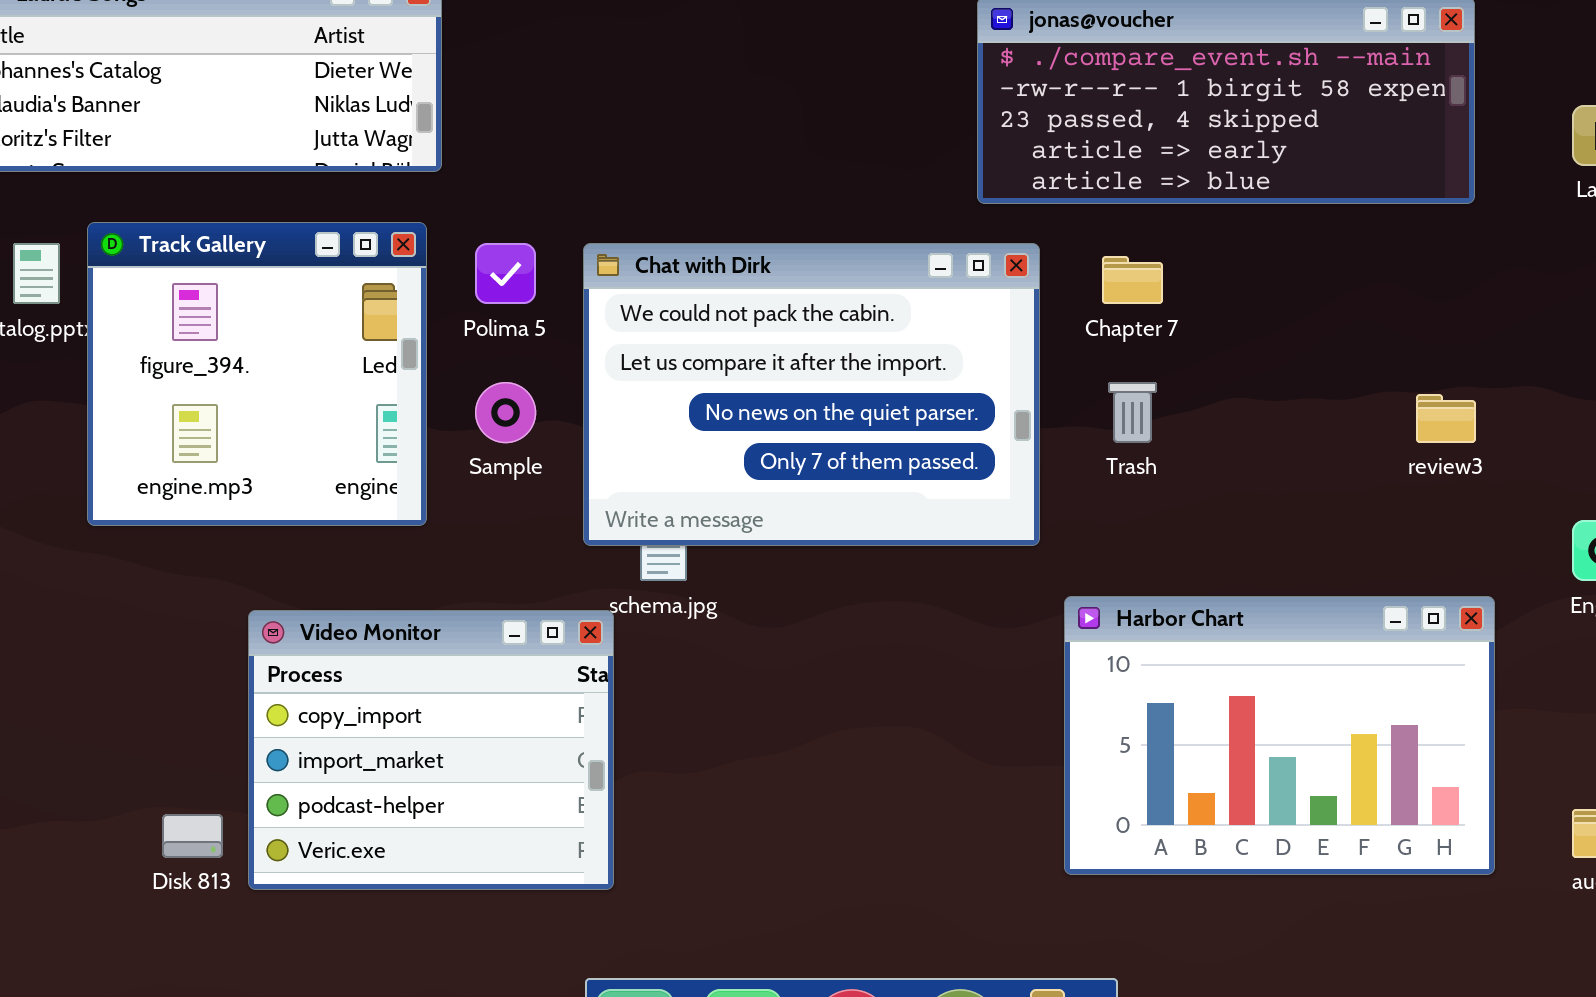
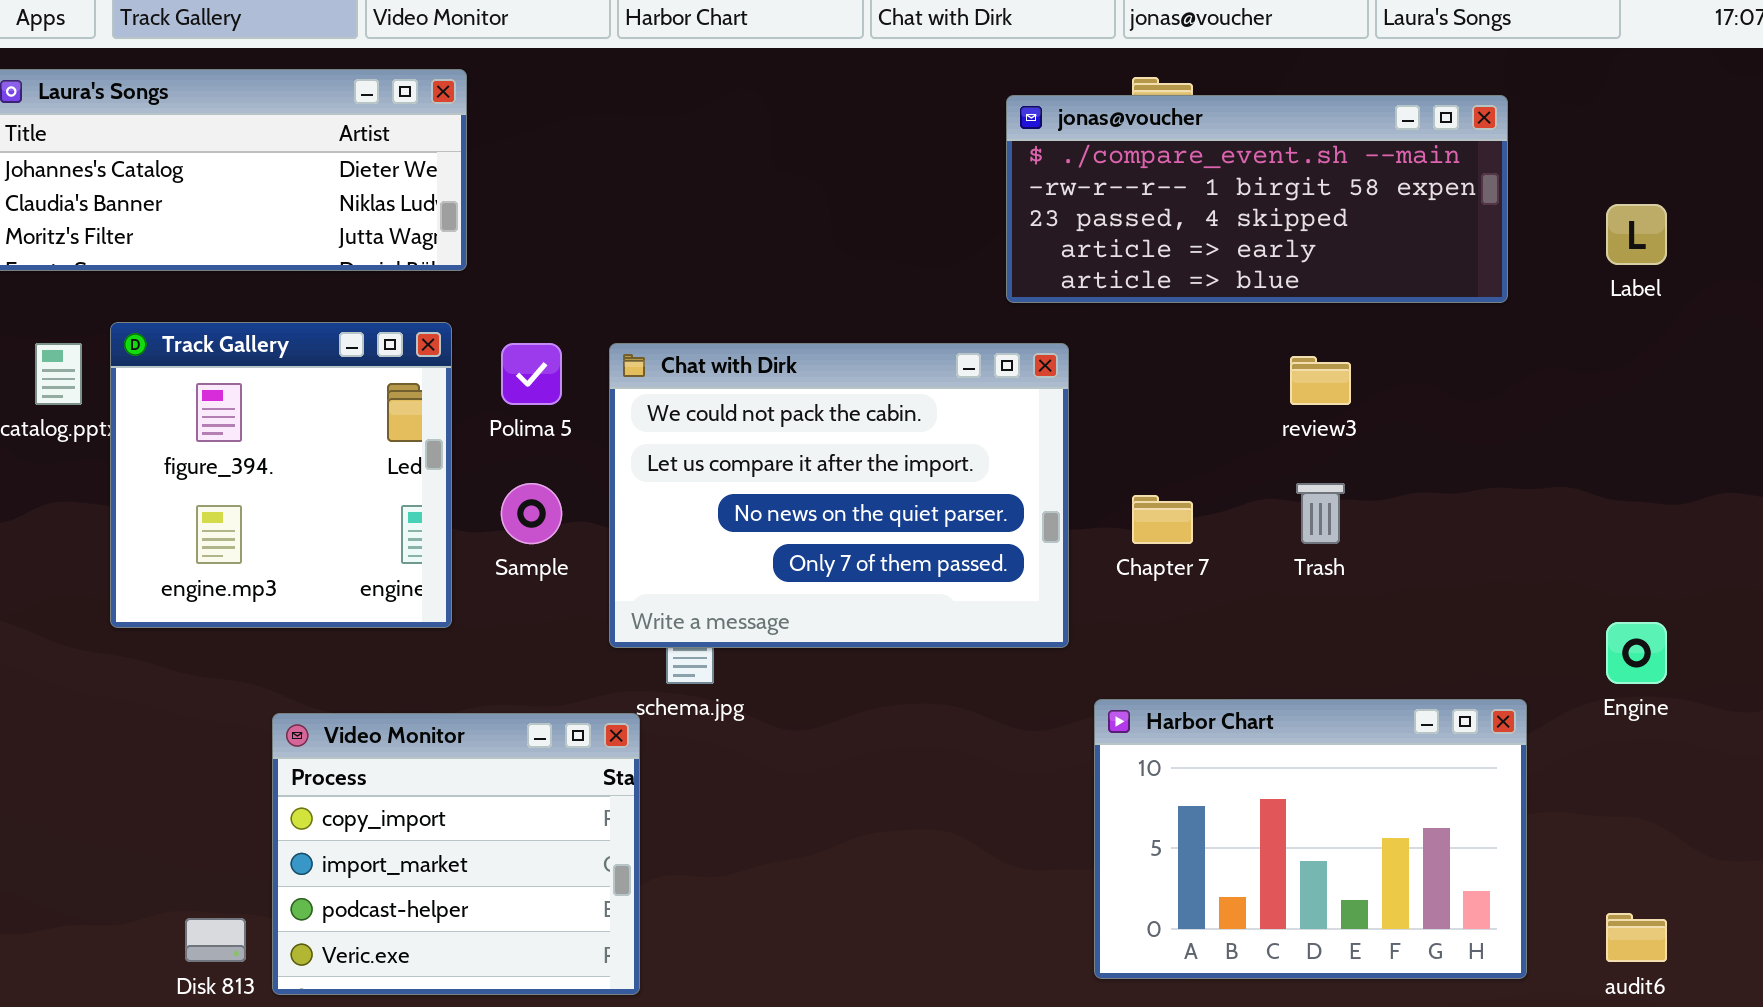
Chapter 7: [1102,256,1163,304] -> [1132,495,1193,544], moved
Trash: [1108,382,1157,443] -> [1296,483,1345,544], moved
review3: [1416,394,1476,443] -> [1290,356,1351,405], moved

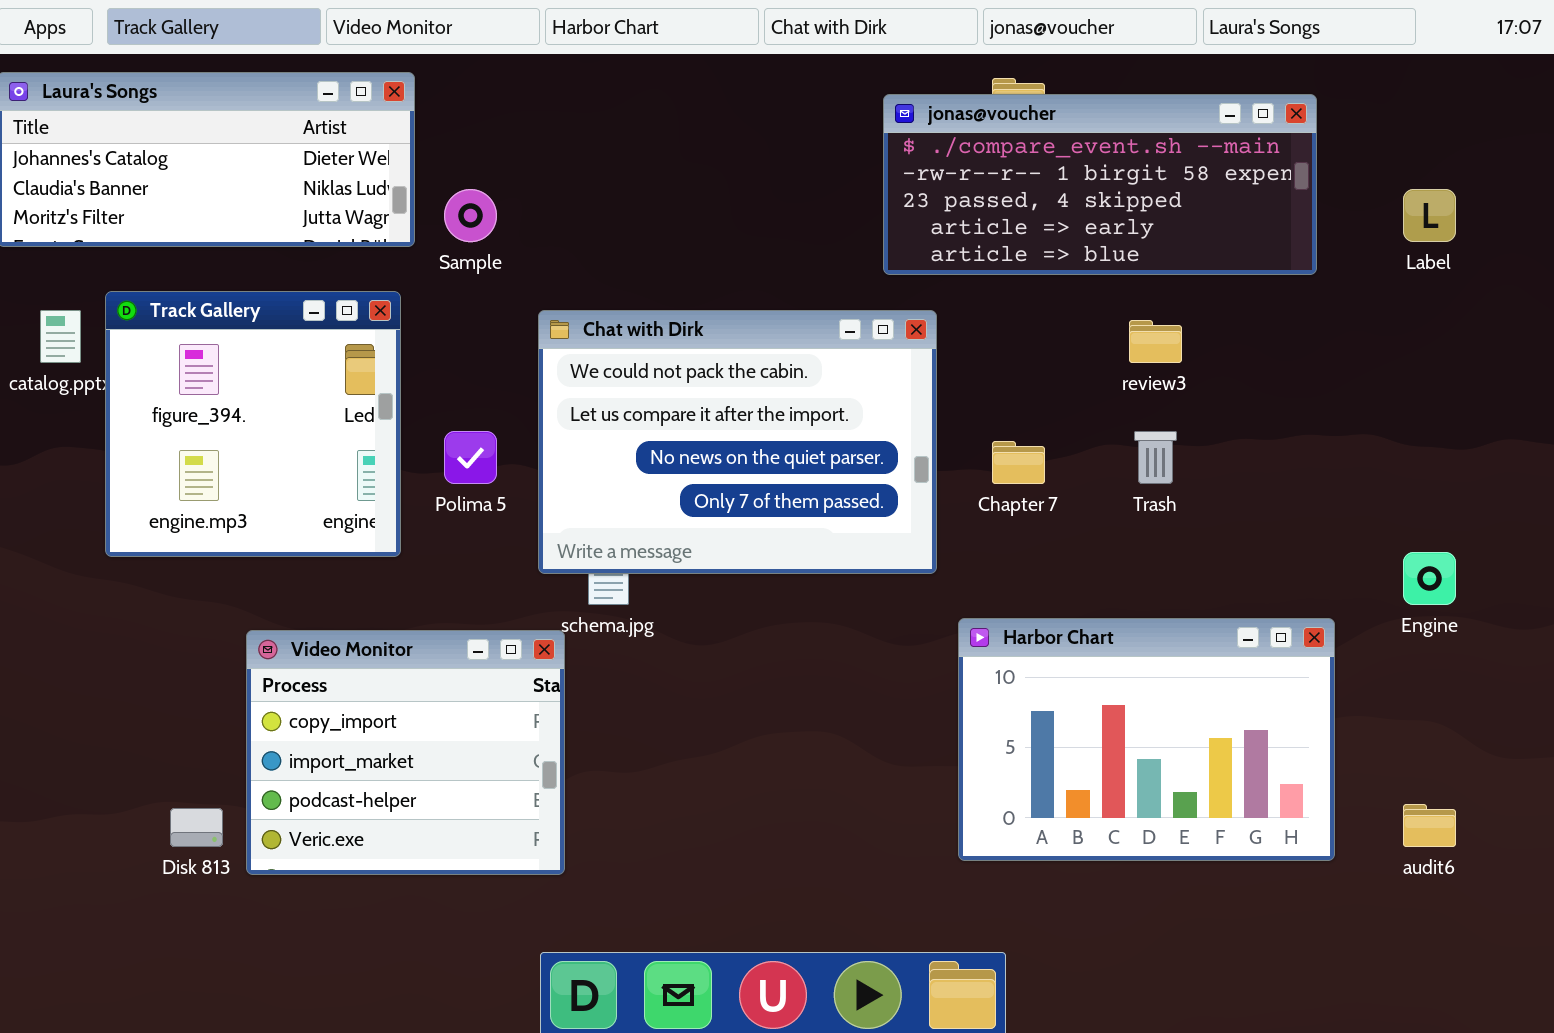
Polima 5: [501,343,562,405] -> [444,431,497,484], moved
Sample: [501,483,562,544] -> [444,189,497,242], moved

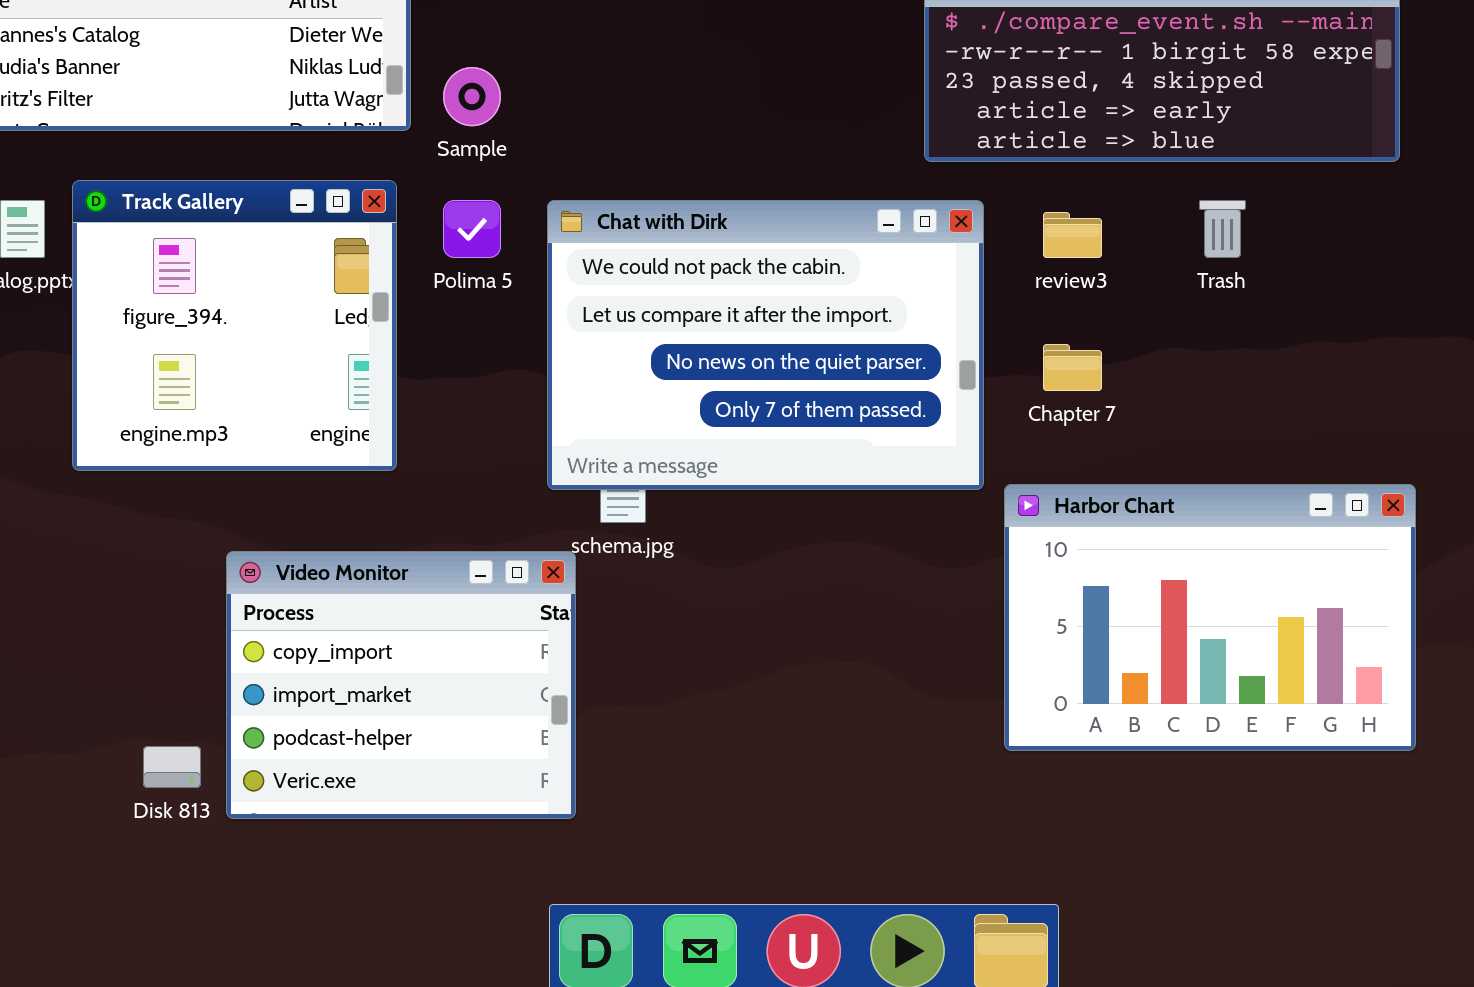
review3: [1129,320,1182,363] -> [1043,212,1102,258], moved
Polima 5: [444,431,497,484] -> [443,200,501,258], moved
Trash: [1134,431,1177,484] -> [1199,200,1246,258], moved
Harbor Chart: [958,618,1335,861] -> [1004,484,1416,751], moved

